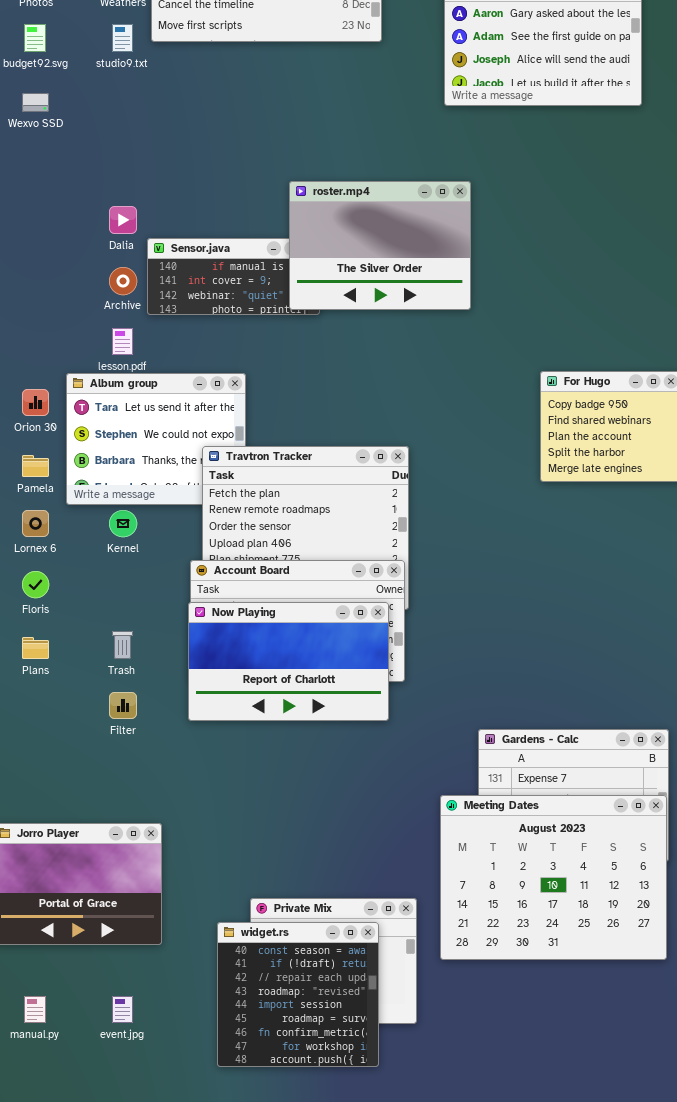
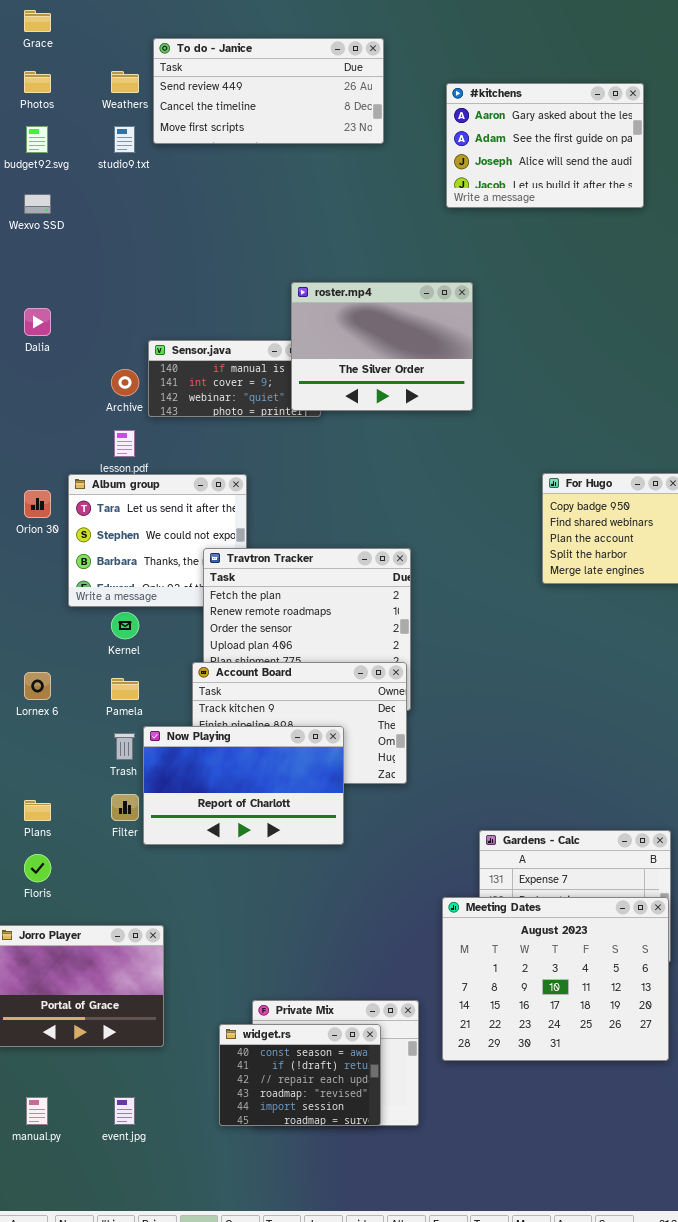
Dalia: [109,206,137,234] -> [24,308,51,336], moved
Pamela: [22,455,49,477] -> [111,678,139,700], moved
Lornex 6: [22,510,49,537] -> [24,672,51,700], moved
Floris: [22,571,49,598] -> [24,854,51,882], moved
Now Playing: [188,602,389,721] -> [143,726,344,845], moved
Plans: [22,637,49,659] -> [24,800,51,821], moved
widget.rs: [217,922,379,1067] -> [219,1024,381,1126], resized

